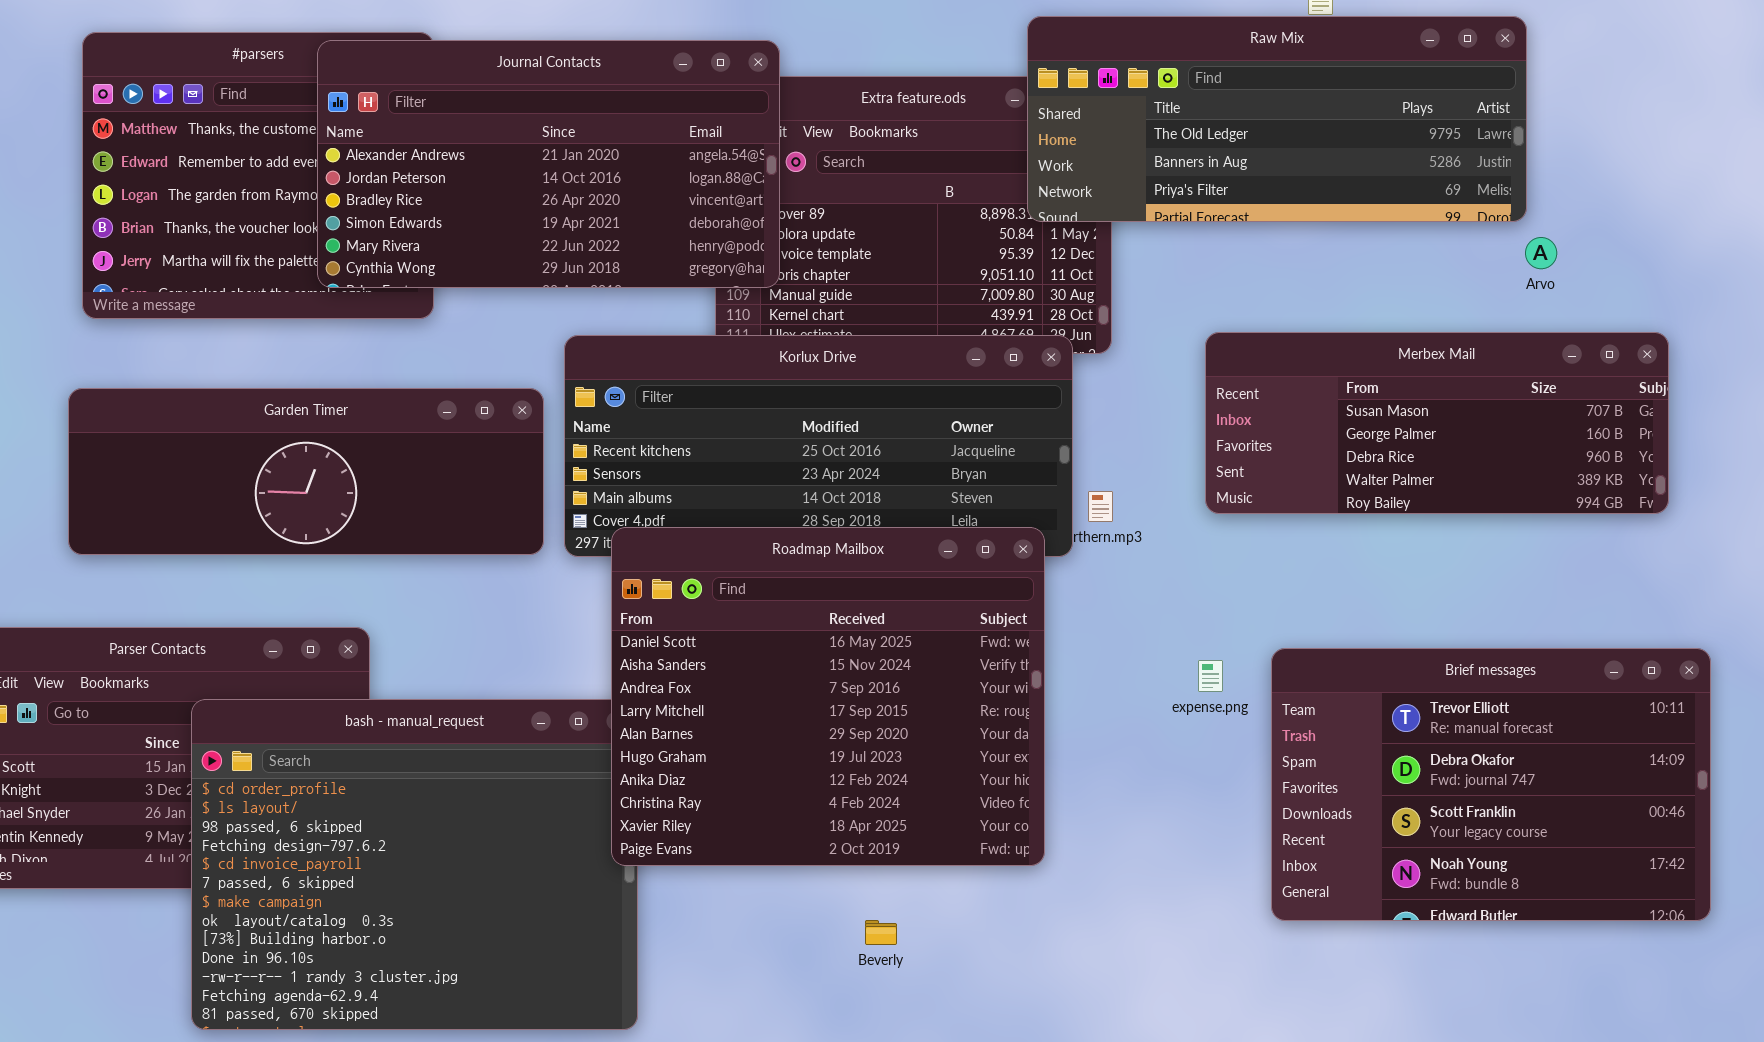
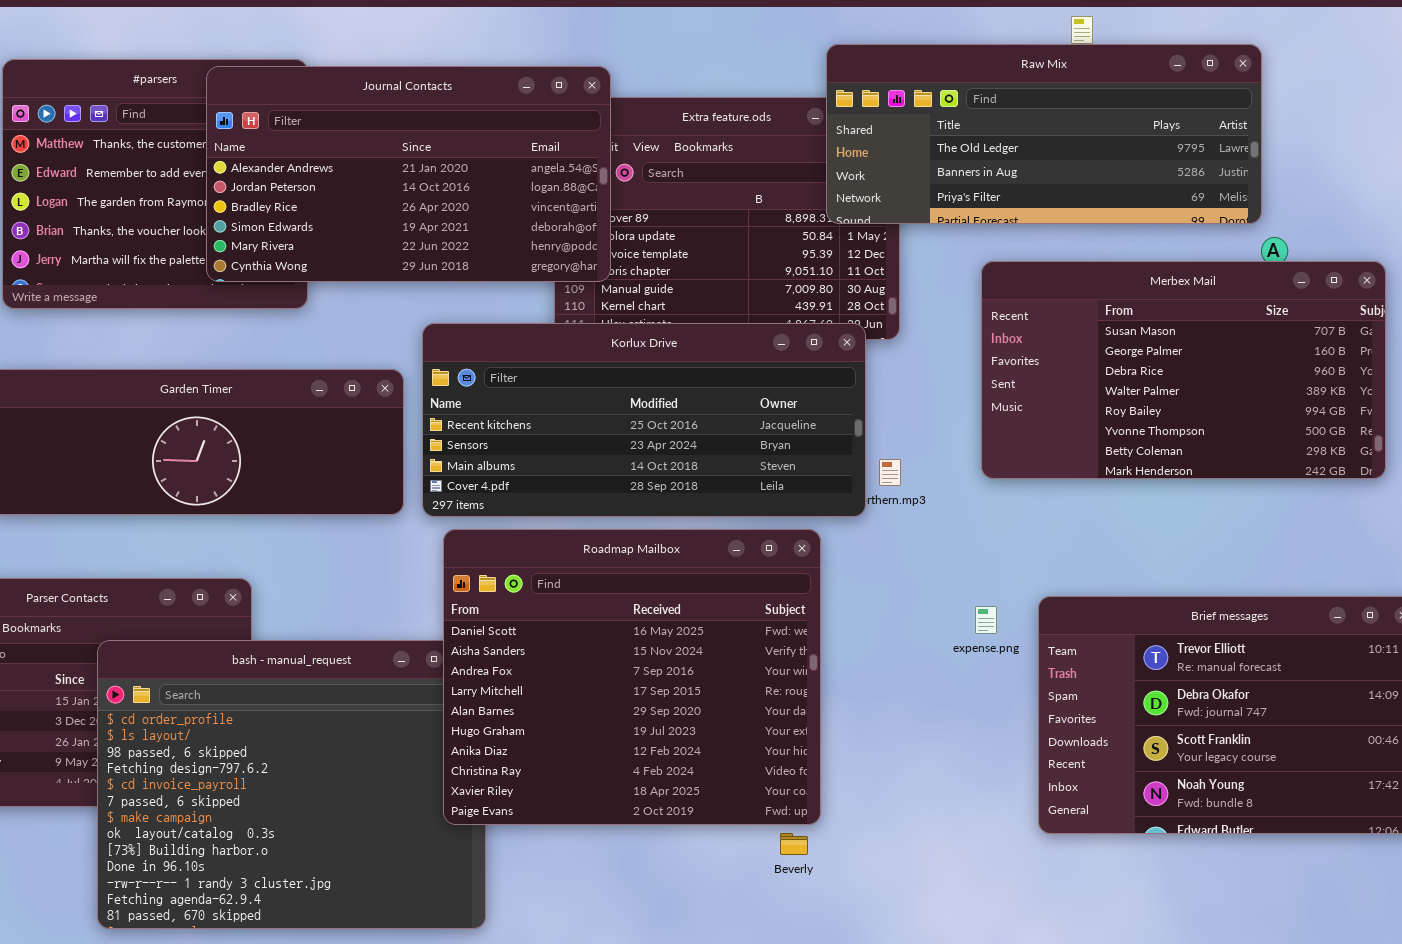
Merbex Mail: [1205,332,1669,514] -> [981,261,1386,479], resized
Roadmap Mailbox: [611,527,1045,866] -> [443,529,821,825], moved
Beverly: [865,920,897,945] -> [780,833,808,855], moved

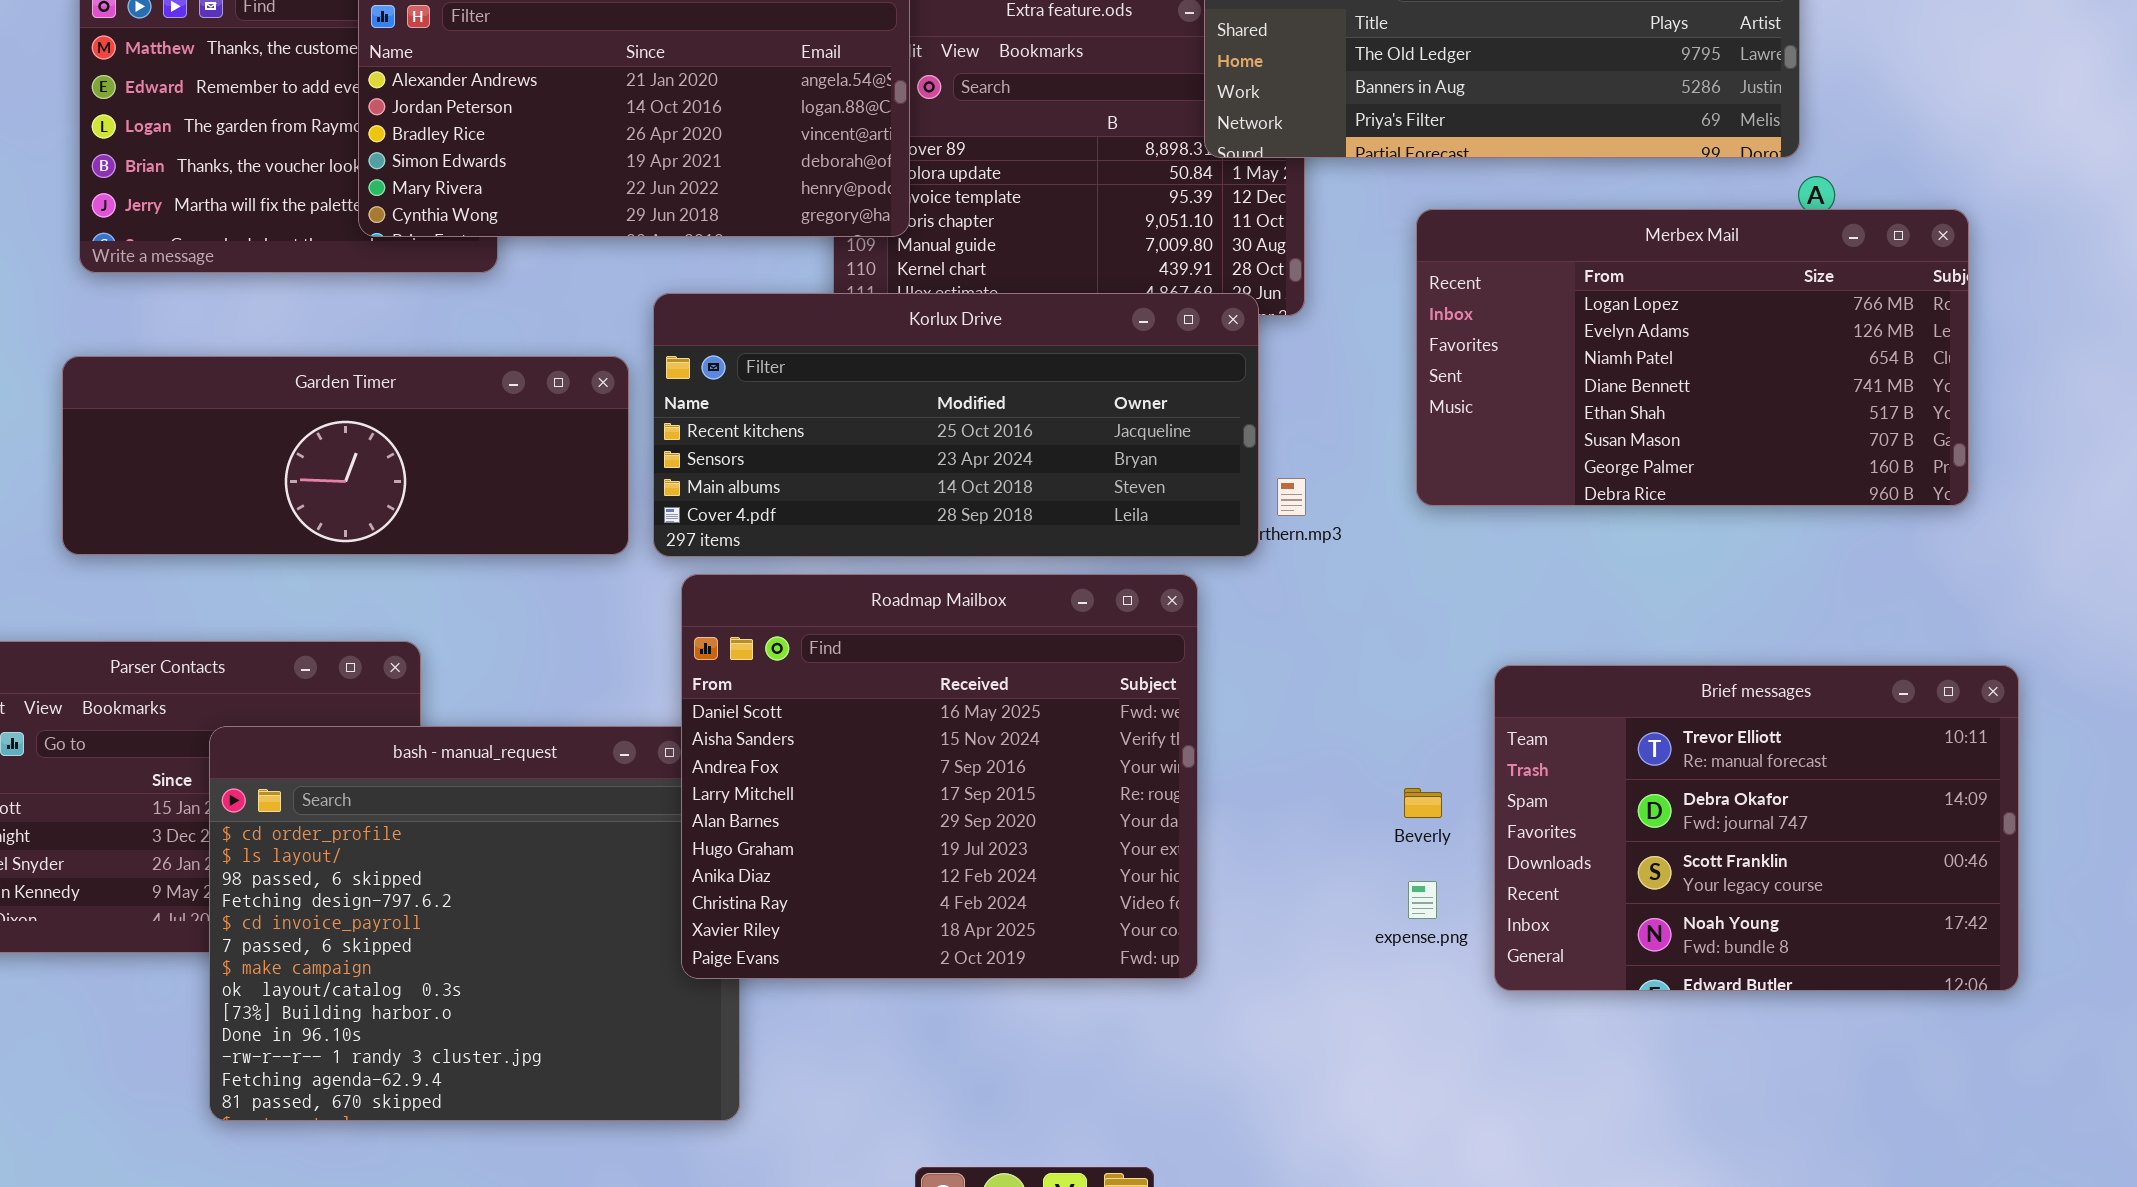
Merbex Mail: [981,261,1386,479] -> [1416,209,1969,506], scrolled up 5 rows
expense.png: [975,606,997,634] -> [1408,881,1437,919], moved
Beverly: [780,833,808,855] -> [1404,788,1442,818], moved

